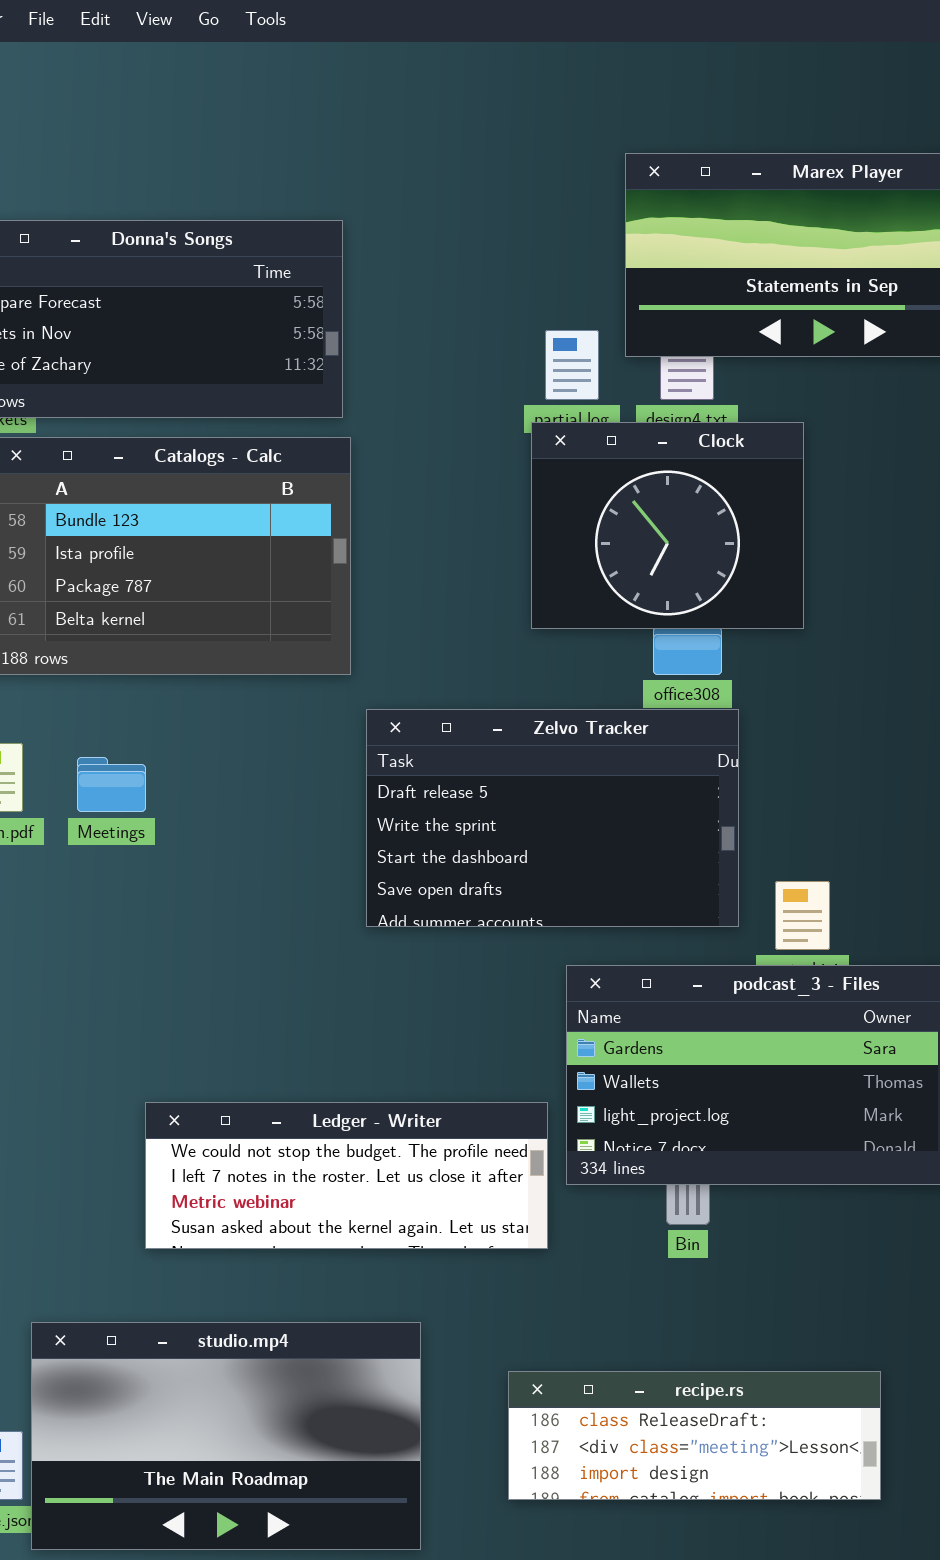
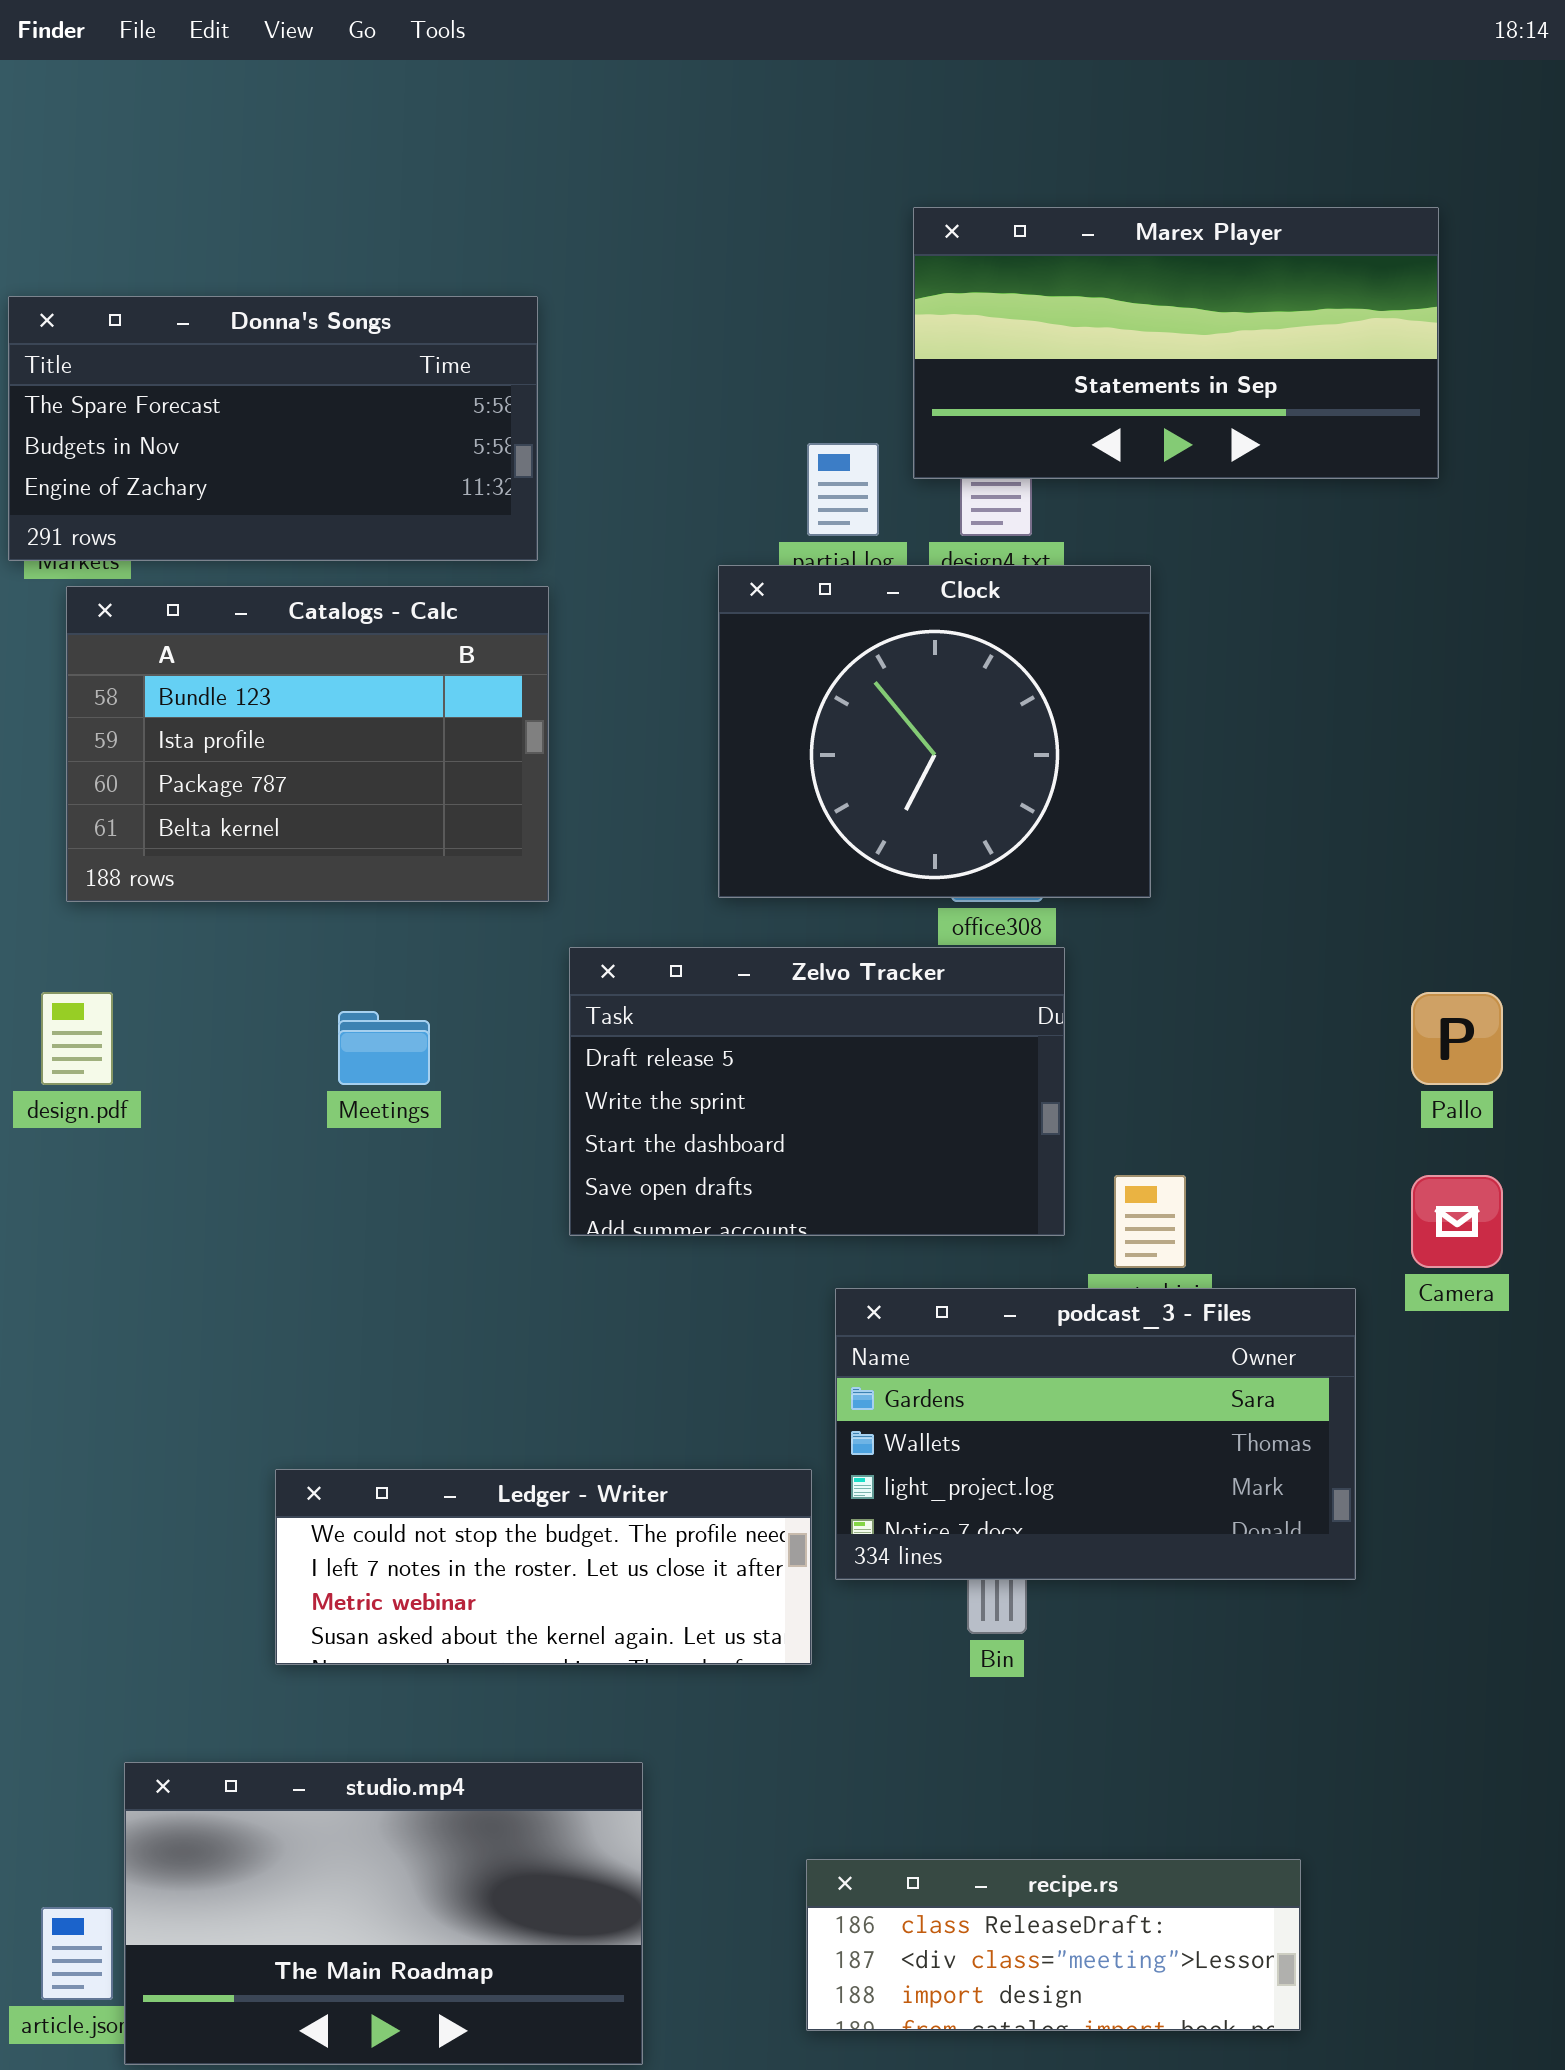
Clock: [531,422,804,629] -> [718,565,1151,898], resized
Meetings: [77,757,146,812] -> [338,1011,430,1085], moved
recipe.rs: [508,1371,881,1500] -> [806,1859,1301,2031], moved

